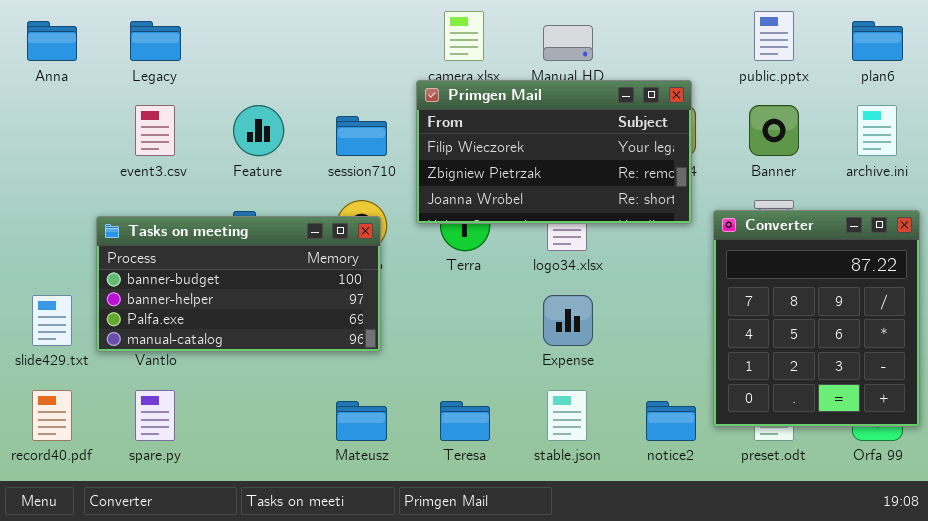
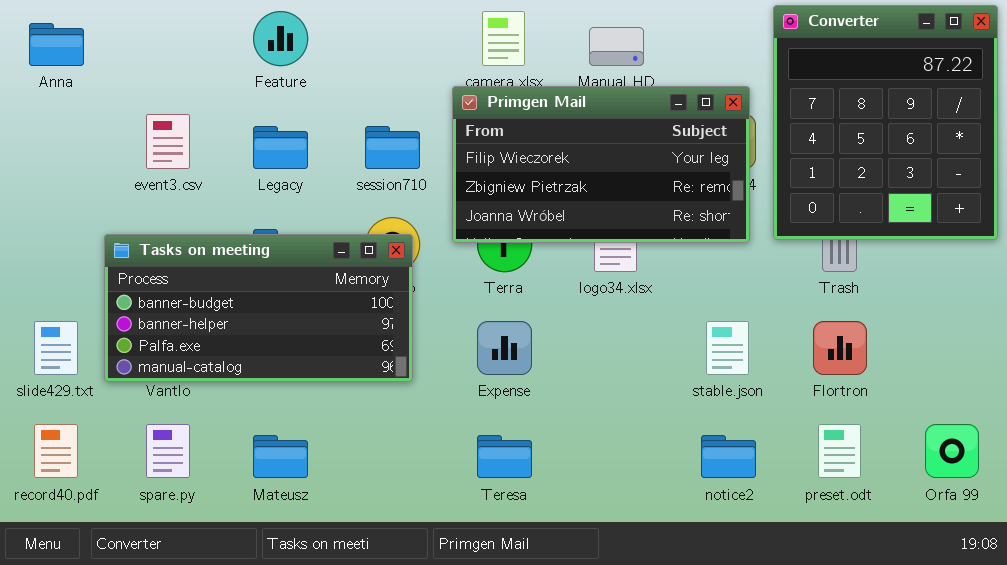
Legacy: [130,21,181,61] -> [253,126,308,169], moved
Feature: [233,105,284,156] -> [253,11,308,66], moved
Converter: [713,210,920,427] -> [773,5,998,240], moved
Expense: [543,295,593,346] -> [477,321,532,375], moved
stable.json: [547,390,587,441] -> [706,321,749,375], moved
Mateusz: [336,401,387,441] -> [253,435,308,478], moved

